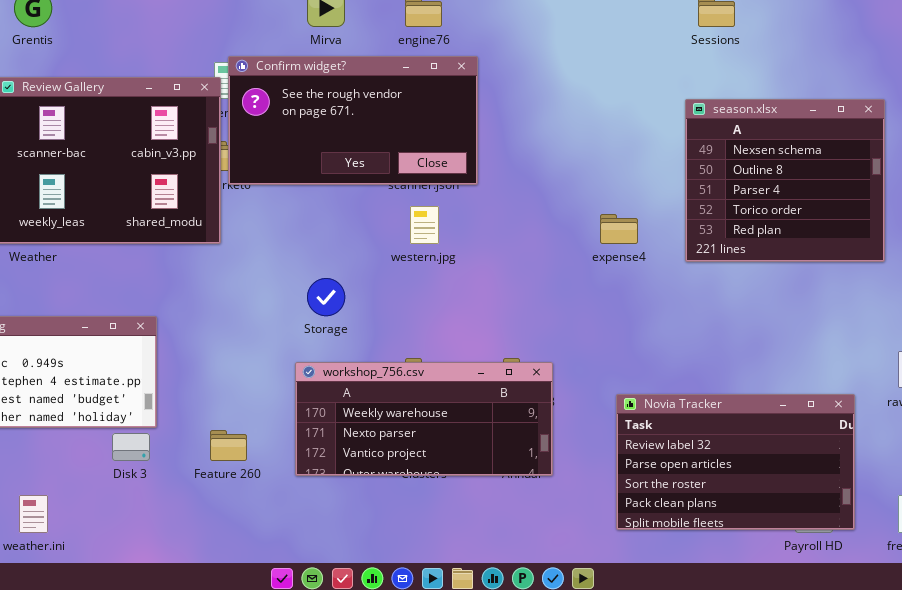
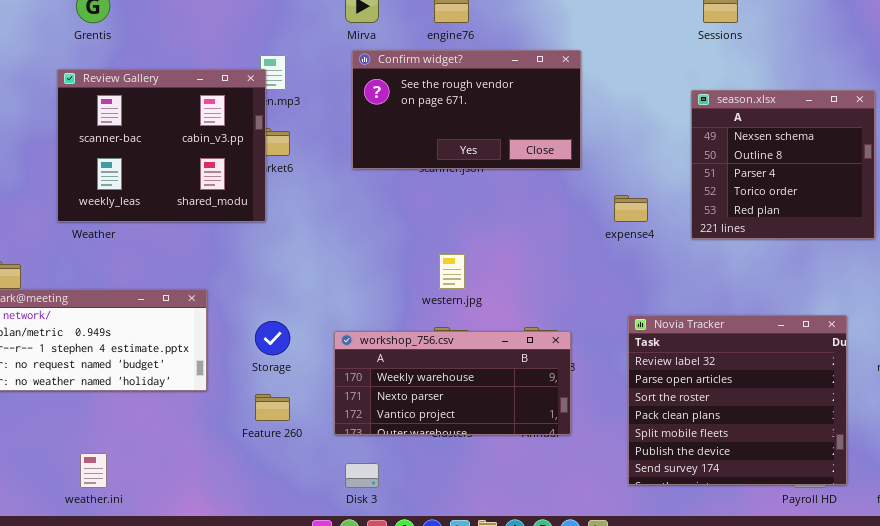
Confirm widget?: [228,56,478,185] -> [352,50,581,169], moved
western.jpg: [410,206,439,244] -> [439,254,465,289], moved
Storage: [307,278,345,316] -> [255,321,290,355], moved
Novia Tracker: [616,394,855,530] -> [628,315,847,485], resized
Disk 3: [112,433,150,461] -> [345,463,379,488], moved

